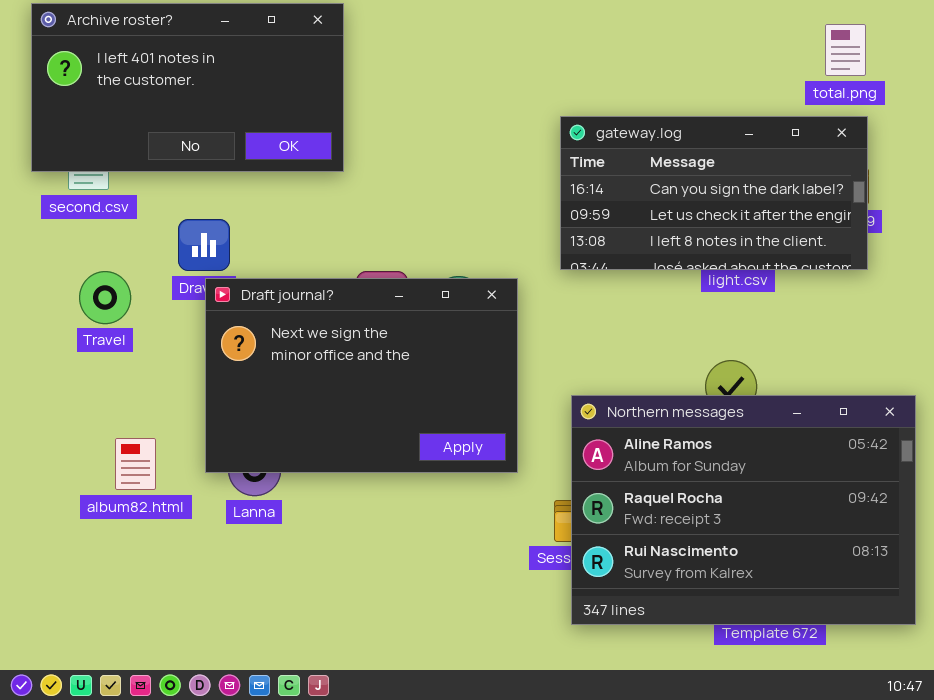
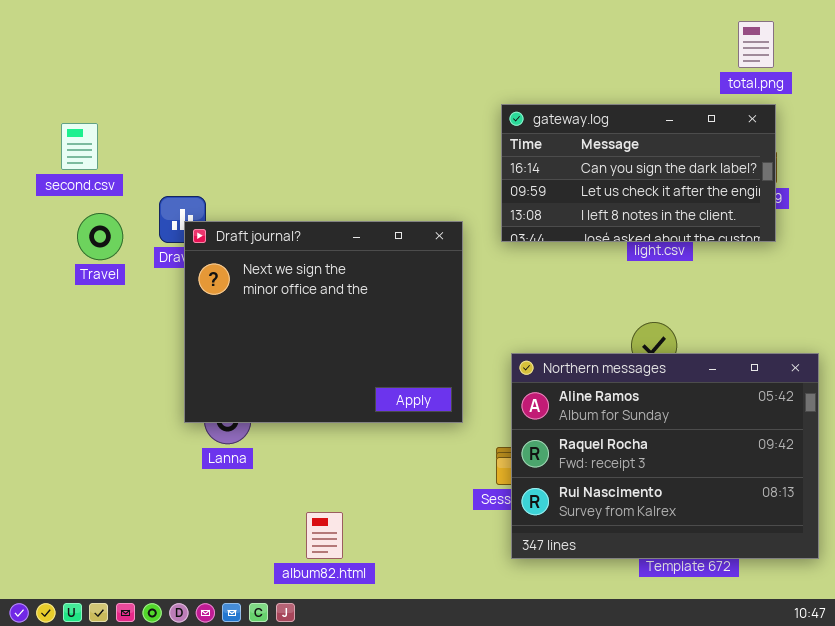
Archive roster?: [31,3,344,172] -> none, closed
Travel: [79,271,131,324] -> [77,213,123,260], moved
Draft journal?: [205,278,518,473] -> [184,221,463,423], resized
album82.html: [115,438,156,490] -> [306,512,343,559], moved

